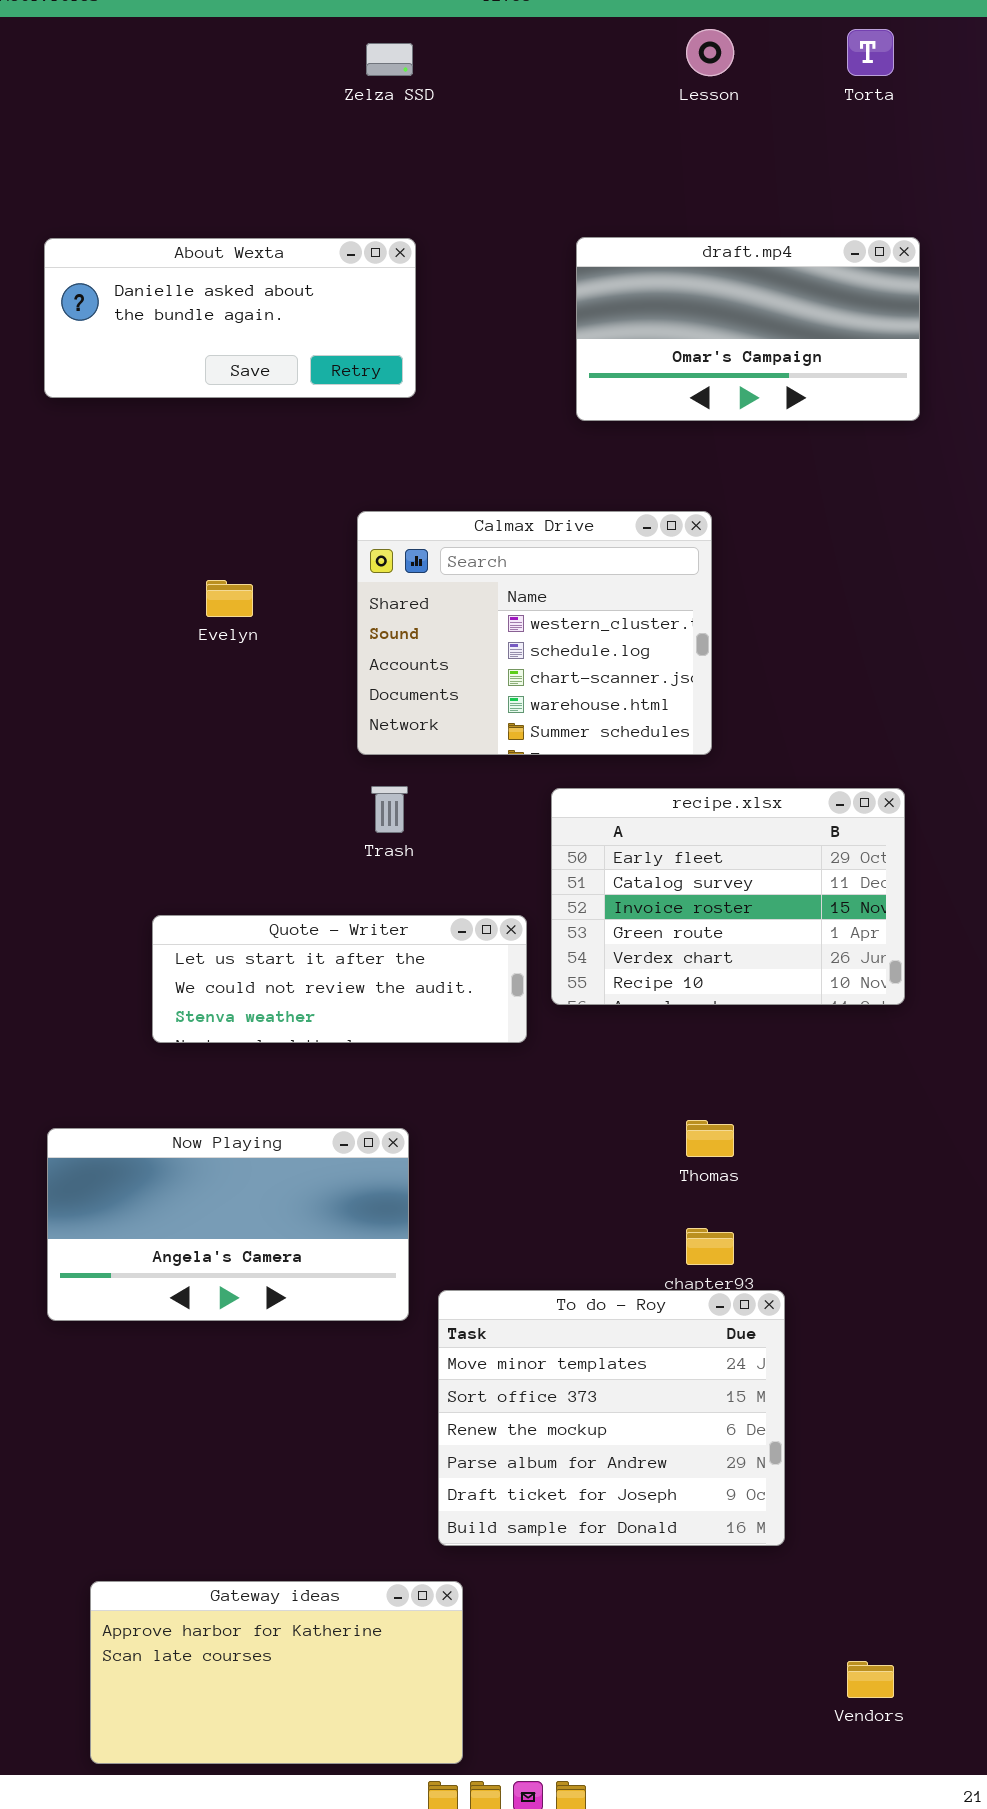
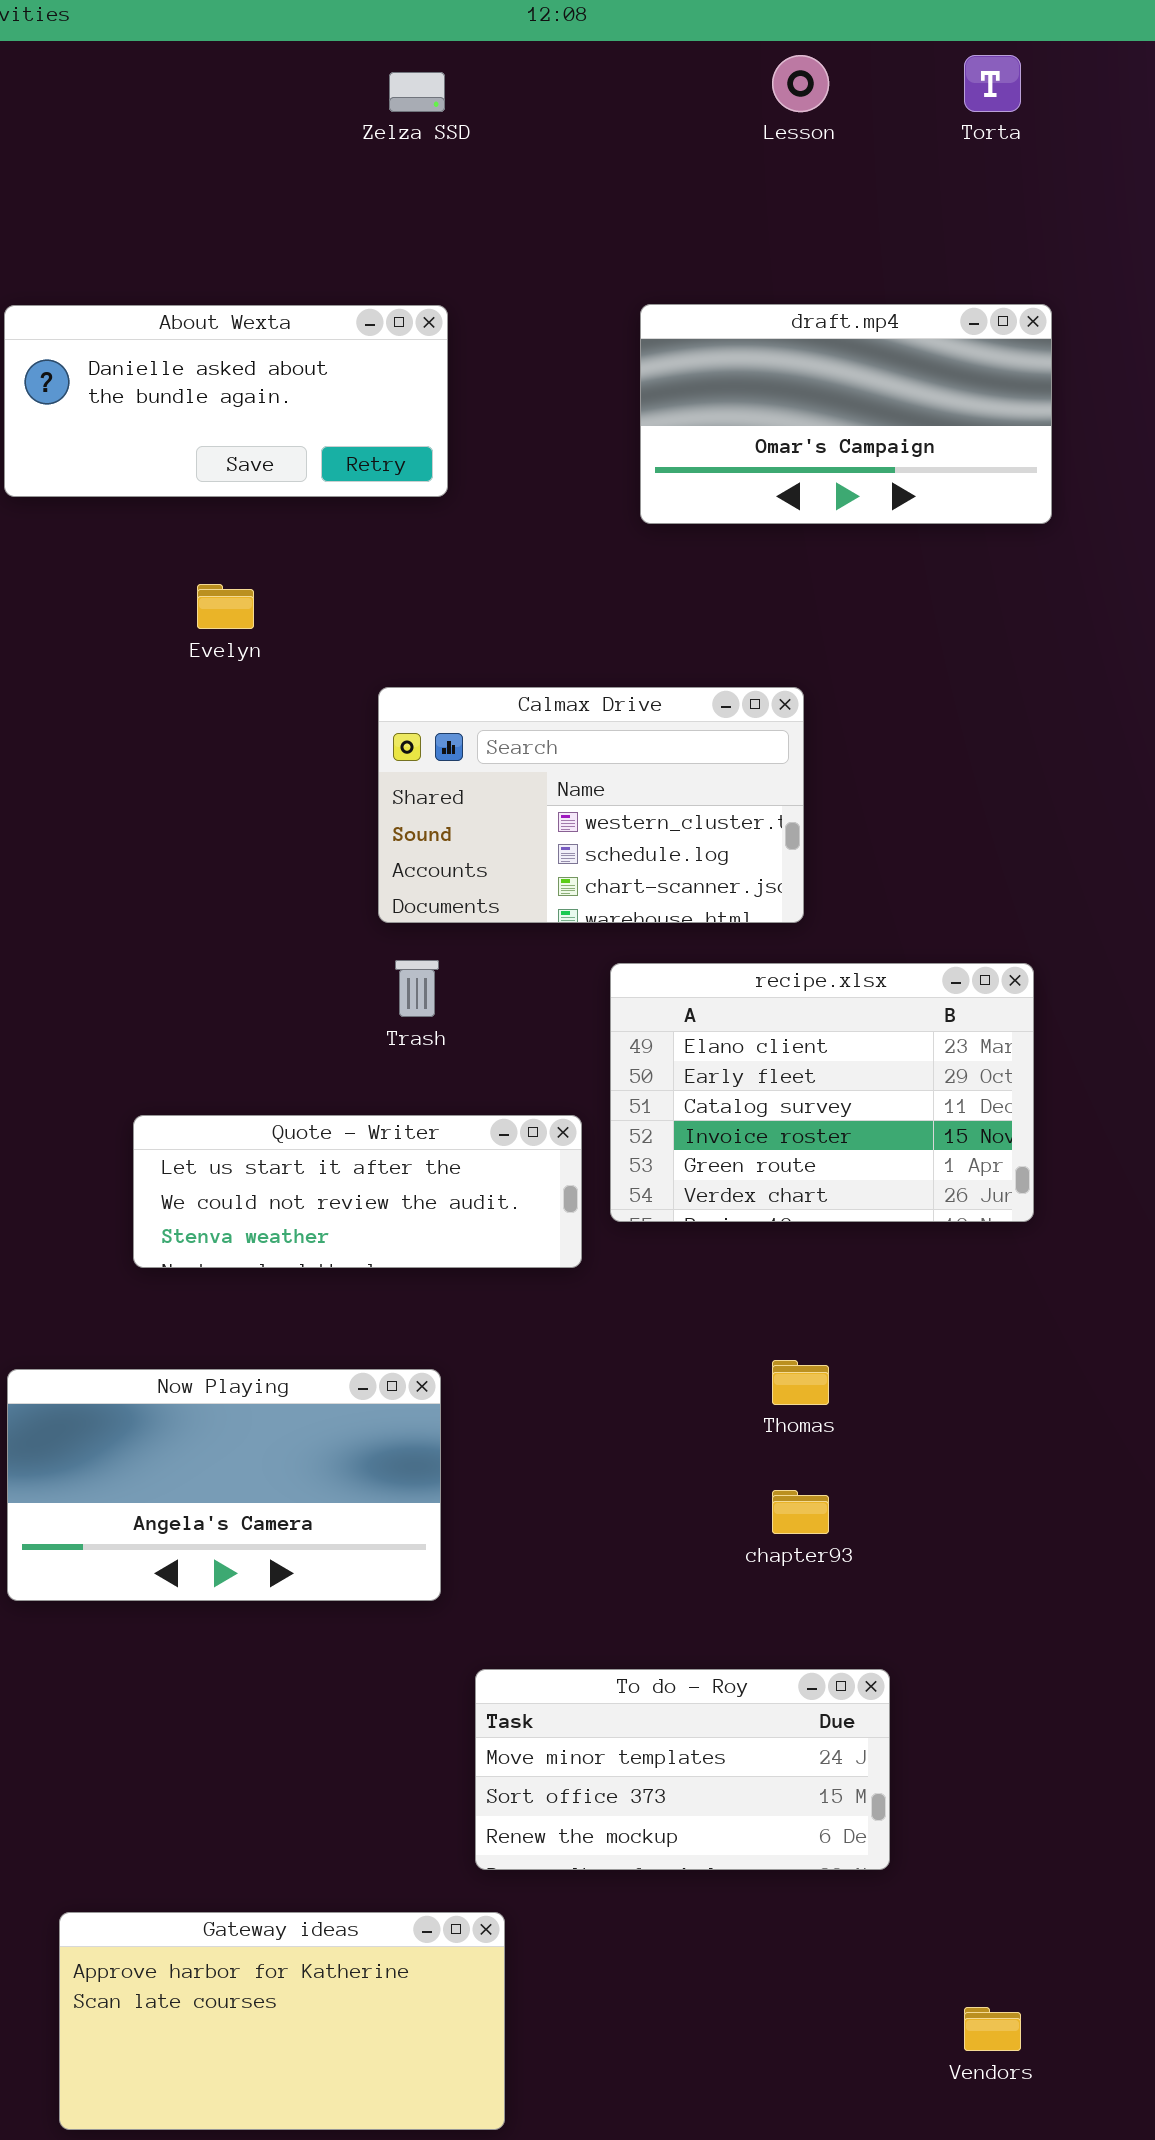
Calmax Drive: [357,511,712,755] -> [378,687,804,923], resized
Evelyn: [206,580,253,617] -> [197,584,254,629], moved
recipe.xlsx: [551,788,905,1005] -> [610,963,1034,1222], scrolled up 1 row
To do - Roy: [438,1290,785,1546] -> [475,1669,890,1870], resized

